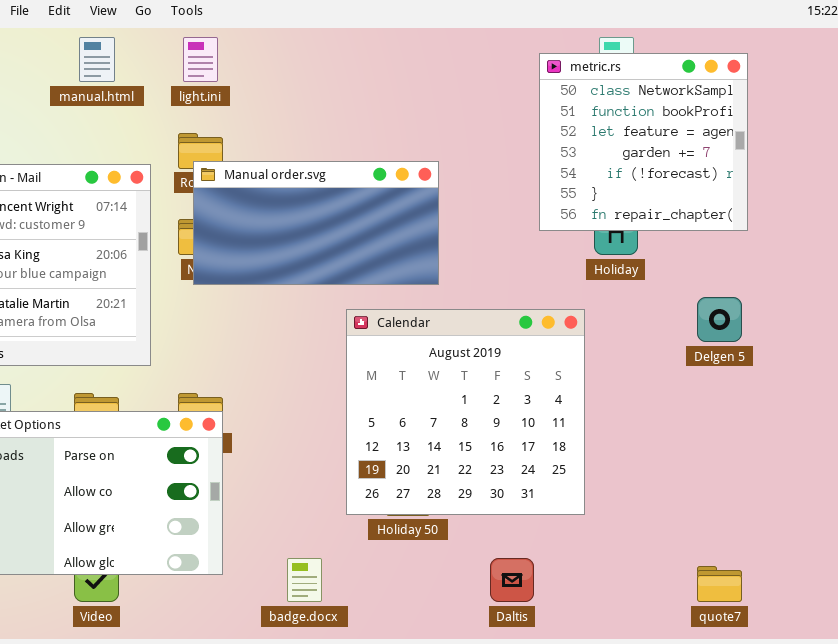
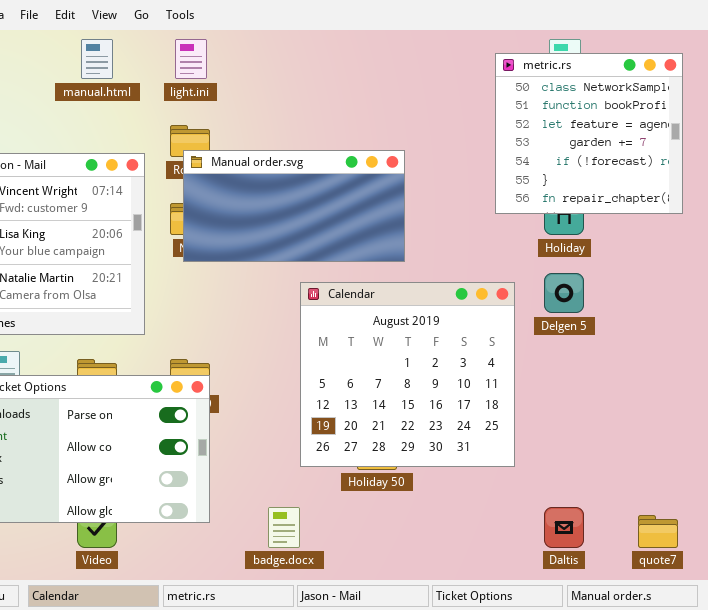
Delgen 5: [697,297,742,342] -> [544,273,584,313], moved
Calendar: [346,309,585,515] -> [300,282,515,467], moved
Daltis: [490,558,534,602] -> [544,507,584,548], moved

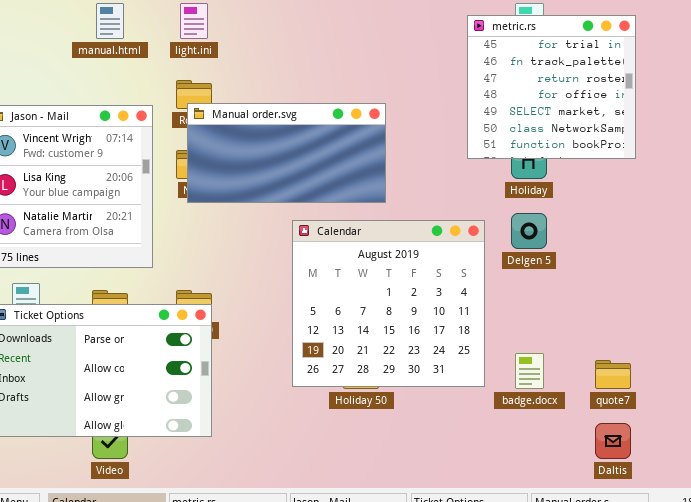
metric.rs: [495,53,683,214] -> [467,15,636,159], scrolled up 5 rows
badge.docx: [268,507,300,548] -> [515,353,544,389], moved
Daltis: [544,507,584,548] -> [595,423,631,459], moved
quote7: [638,515,678,548] -> [595,360,631,389], moved

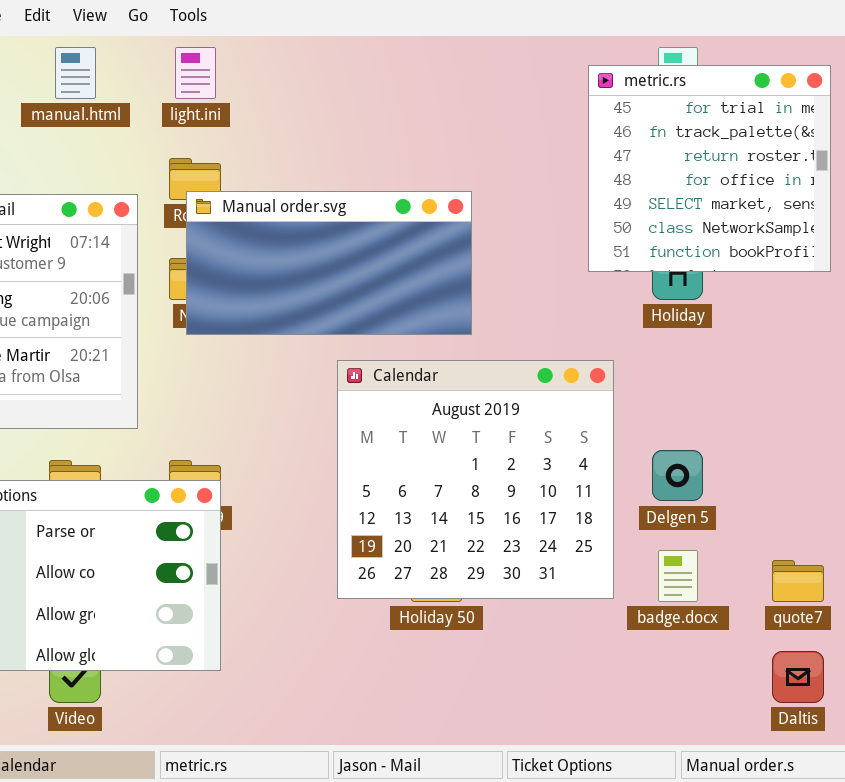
Delgen 5: [511,213,547,249] -> [652,450,703,501], moved

